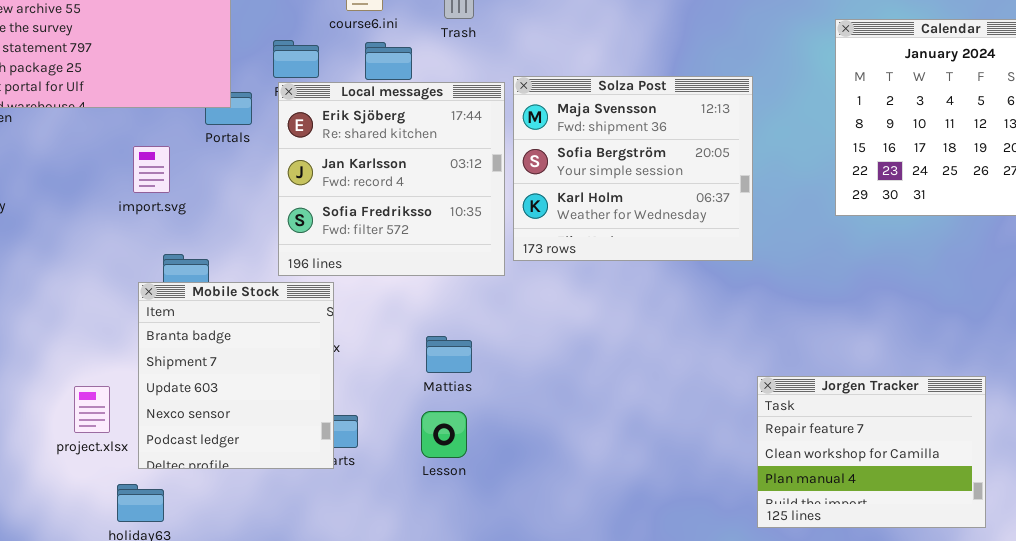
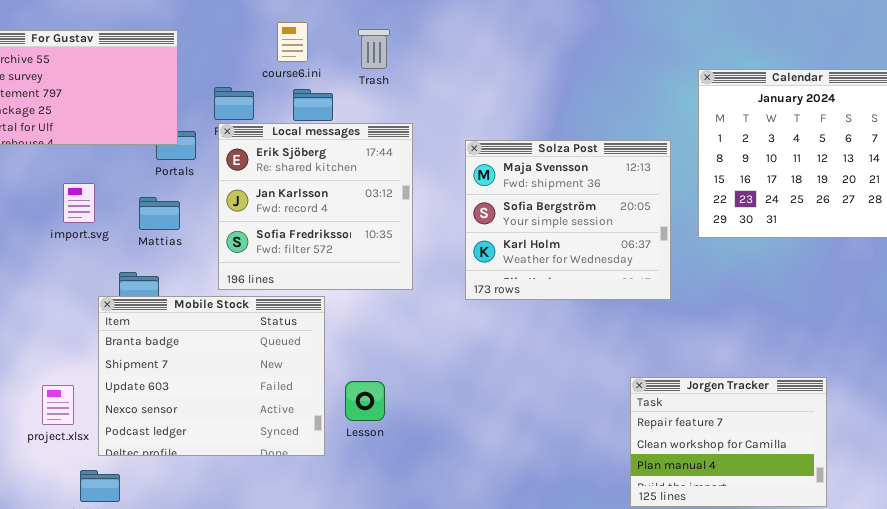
Solza Post: [513,76,753,261] -> [465,140,671,300], moved
import.svg: [133,146,170,193] -> [63,183,95,223], moved
Mobile Stock: [138,282,334,469] -> [98,296,325,456], resized
Mattias: [426,336,472,373] -> [139,197,180,230], moved
Lesson: [421,411,467,458] -> [345,381,385,421], moved

